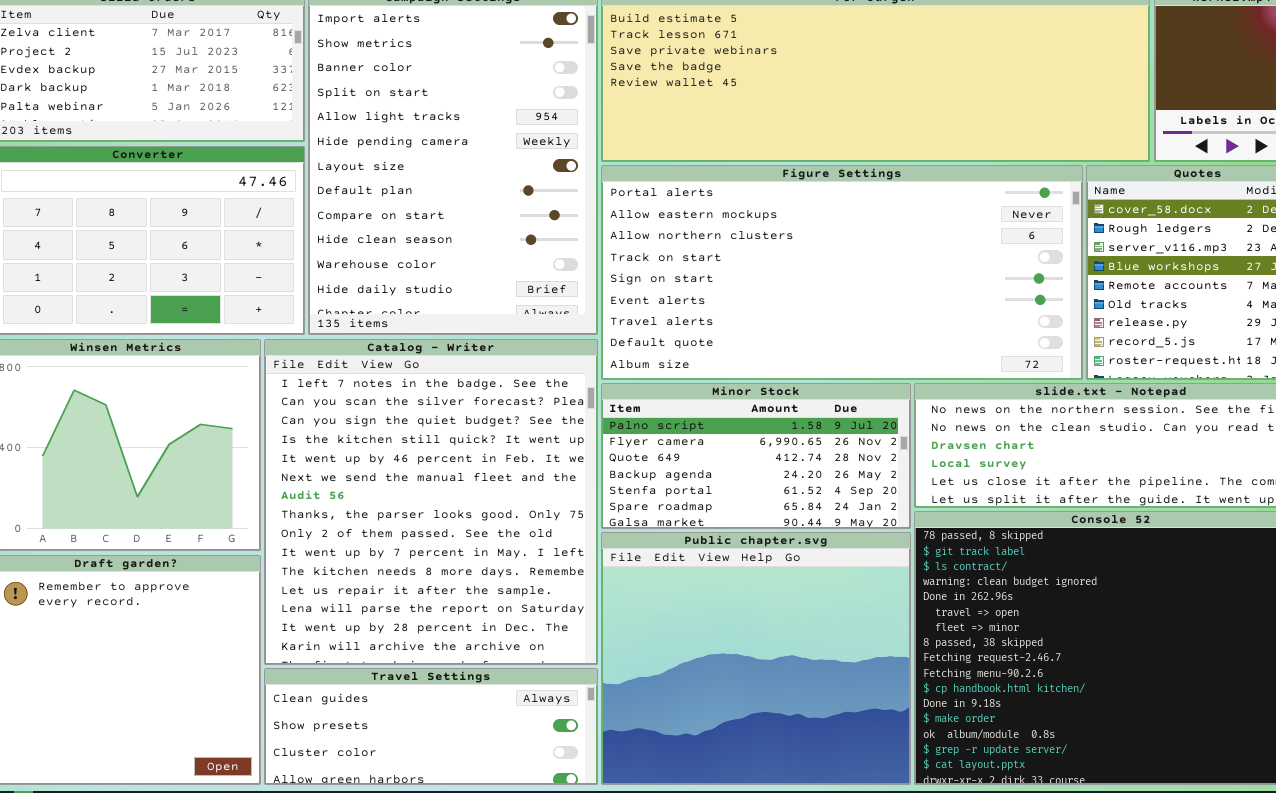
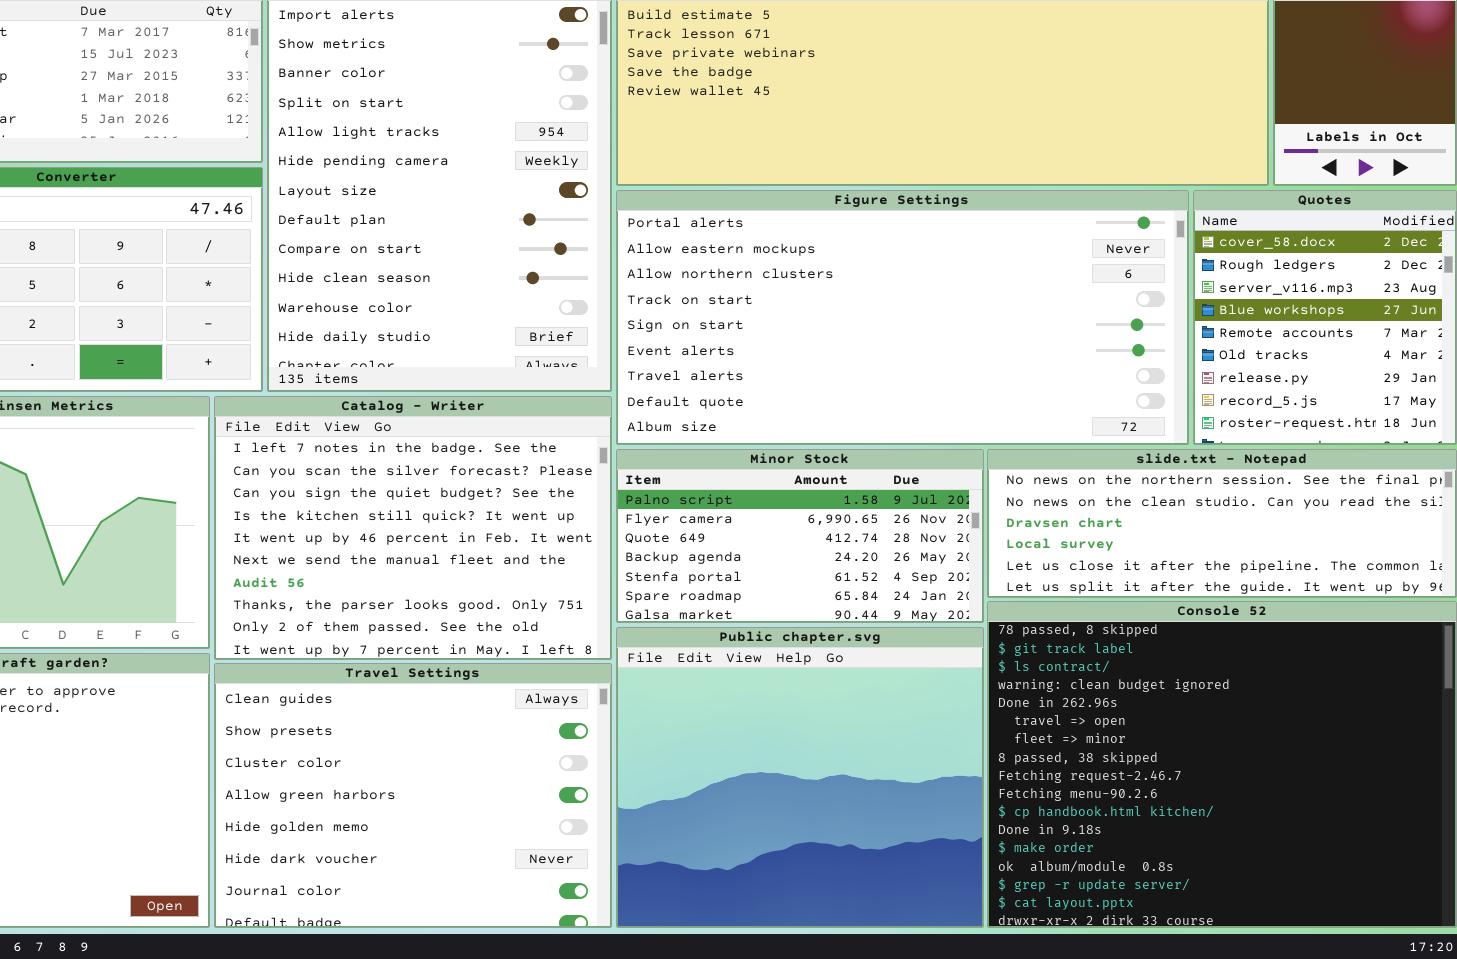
Catalog - Writer: [264,339,598,665] -> [214,396,612,660], resized
Travel Settings: [264,668,598,785] -> [214,663,612,928], resized

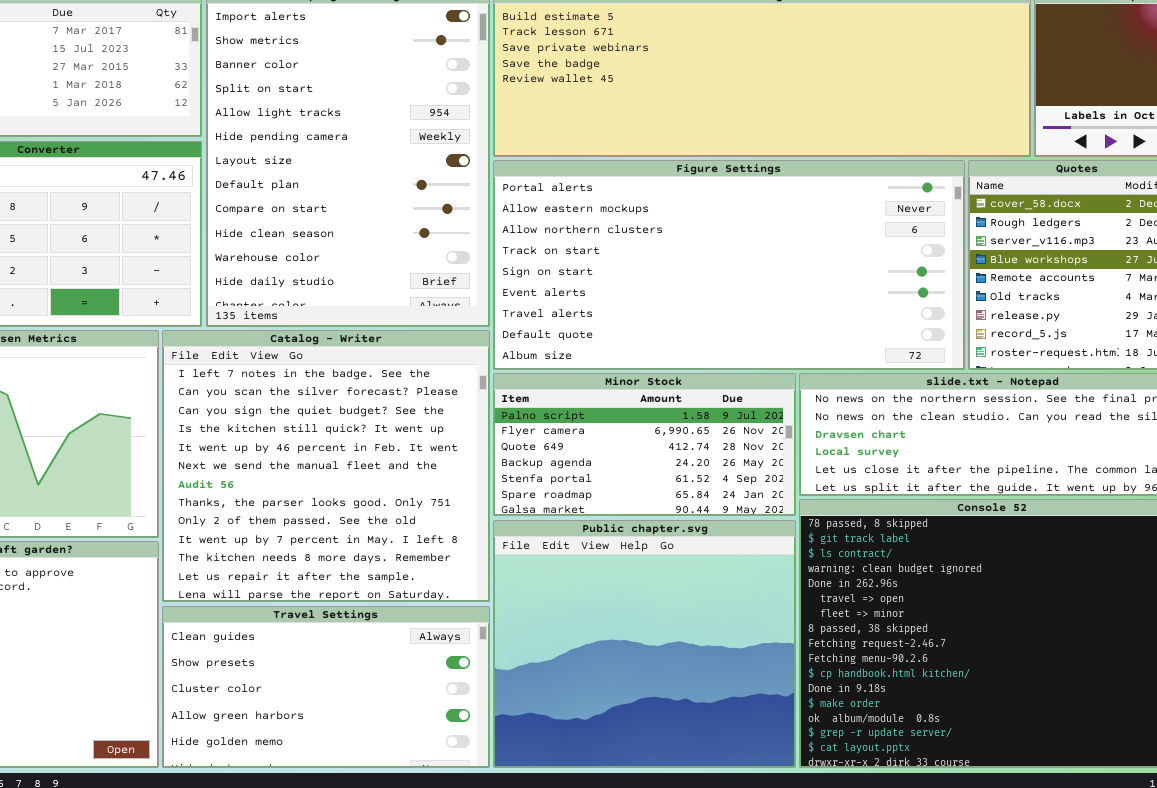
Catalog - Writer: [214,396,612,660] -> [162,330,490,602], resized
Travel Settings: [214,663,612,928] -> [162,606,490,768], resized

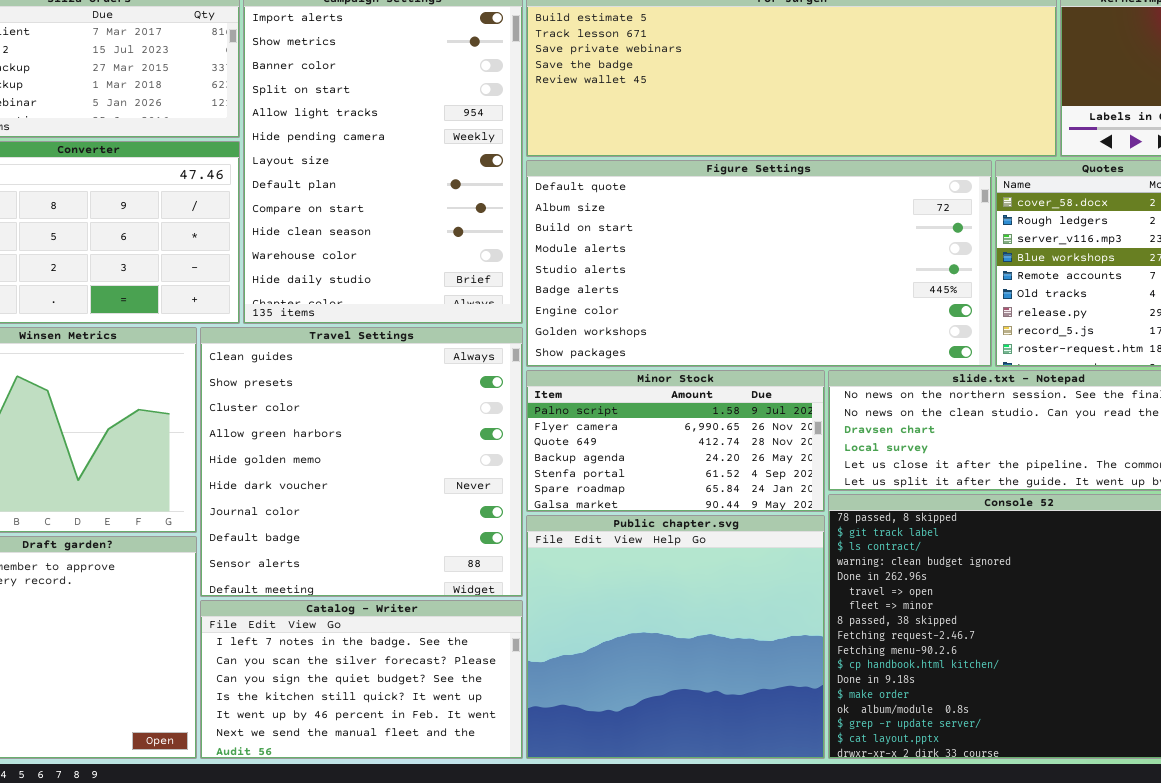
Figure Settings: [493,160,965,370] -> [526,160,992,367], scrolled down 7 rows
Catalog - Writer: [162,330,490,602] -> [200,600,523,759], moved, resized
Travel Settings: [162,606,490,768] -> [200,327,523,597], moved, resized

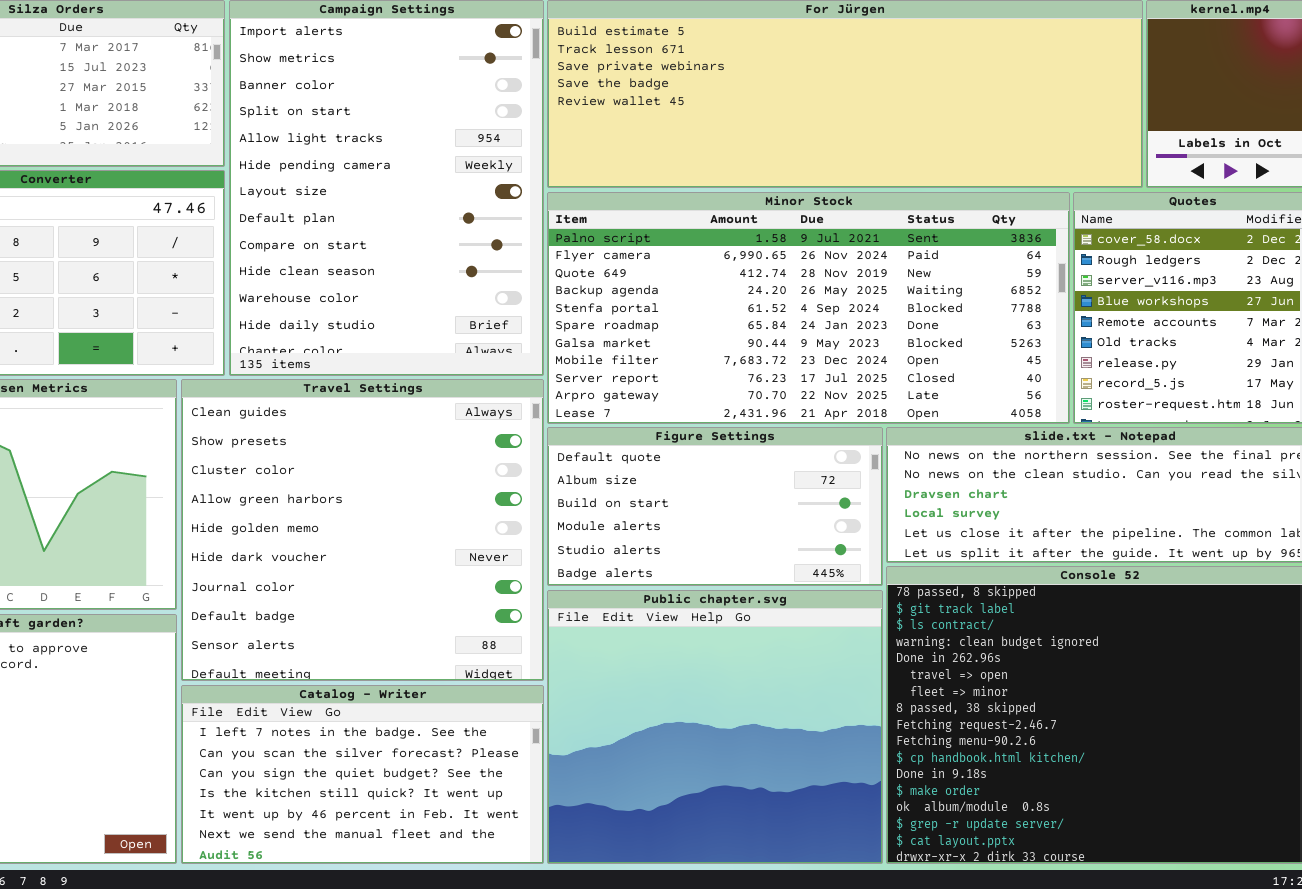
Figure Settings: [526,160,992,367] -> [547,427,883,586], moved, resized
Minor Stock: [526,370,825,512] -> [547,192,1070,424], moved, resized

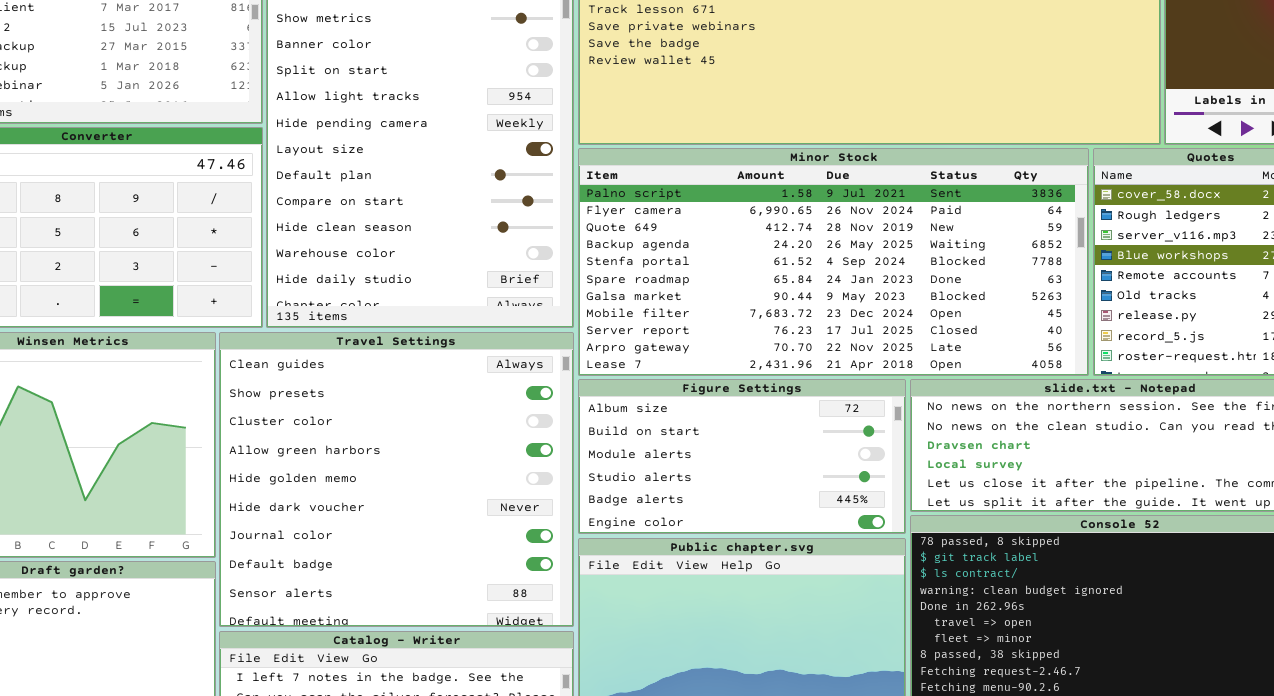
Figure Settings: [547,427,883,586] -> [578,379,906,534], scrolled down 1 row

